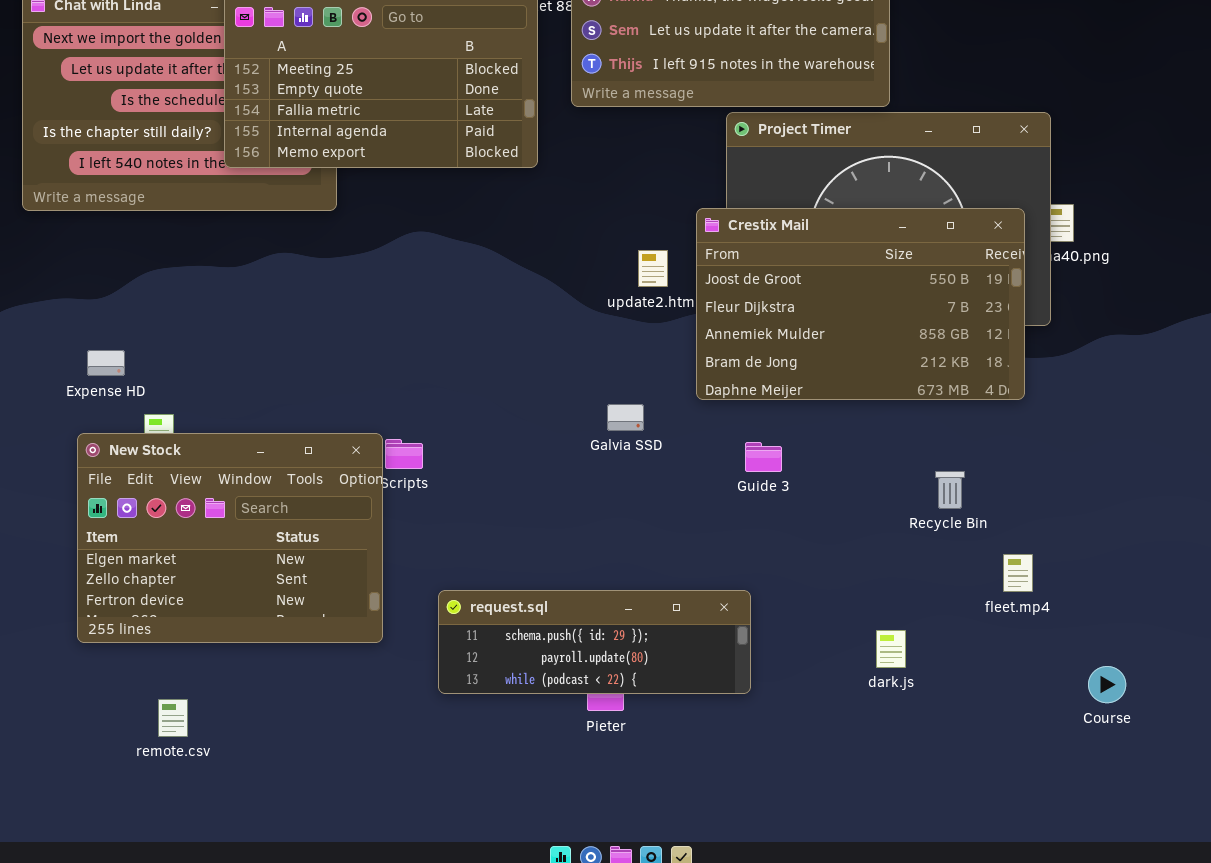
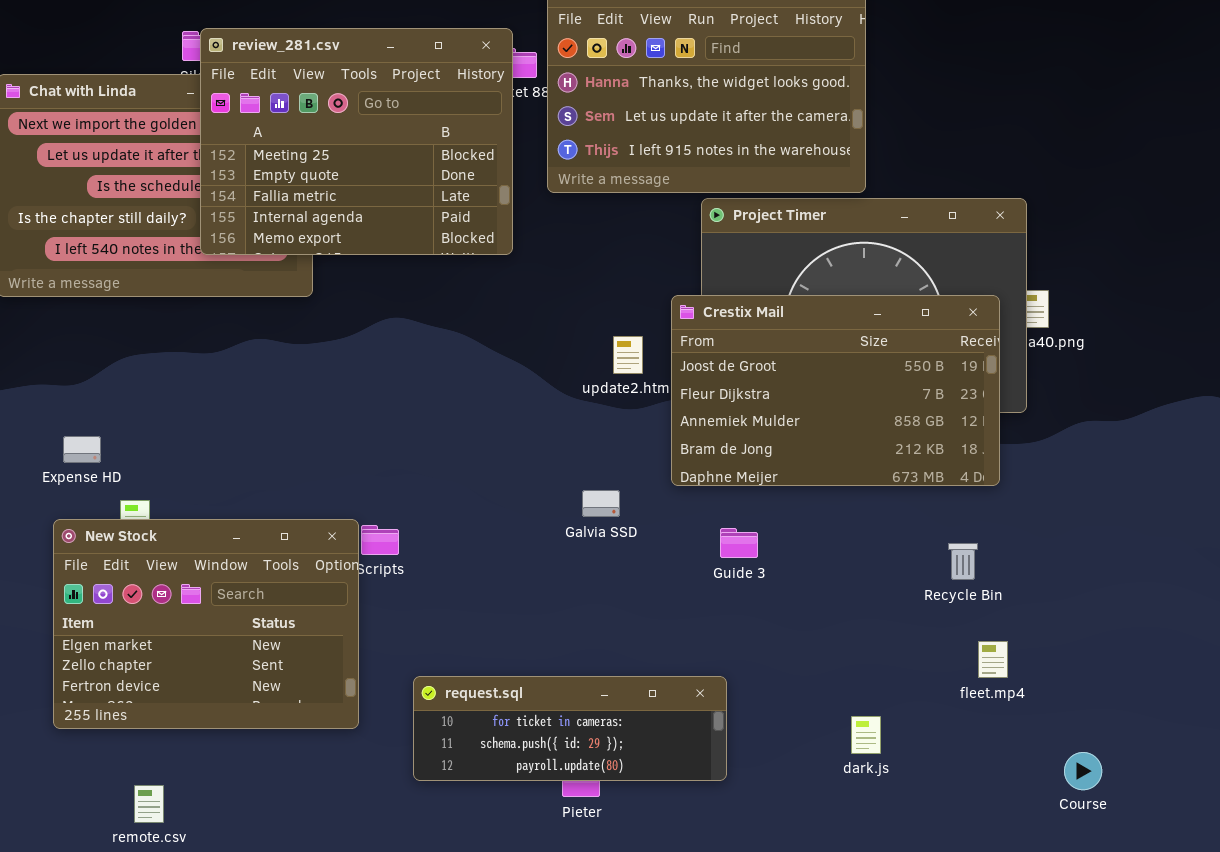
Recycle Bin: [935,471,965,509] -> [948,543,978,580], moved
request.sql: [438,590,751,694] -> [413,676,727,781], scrolled up 1 row

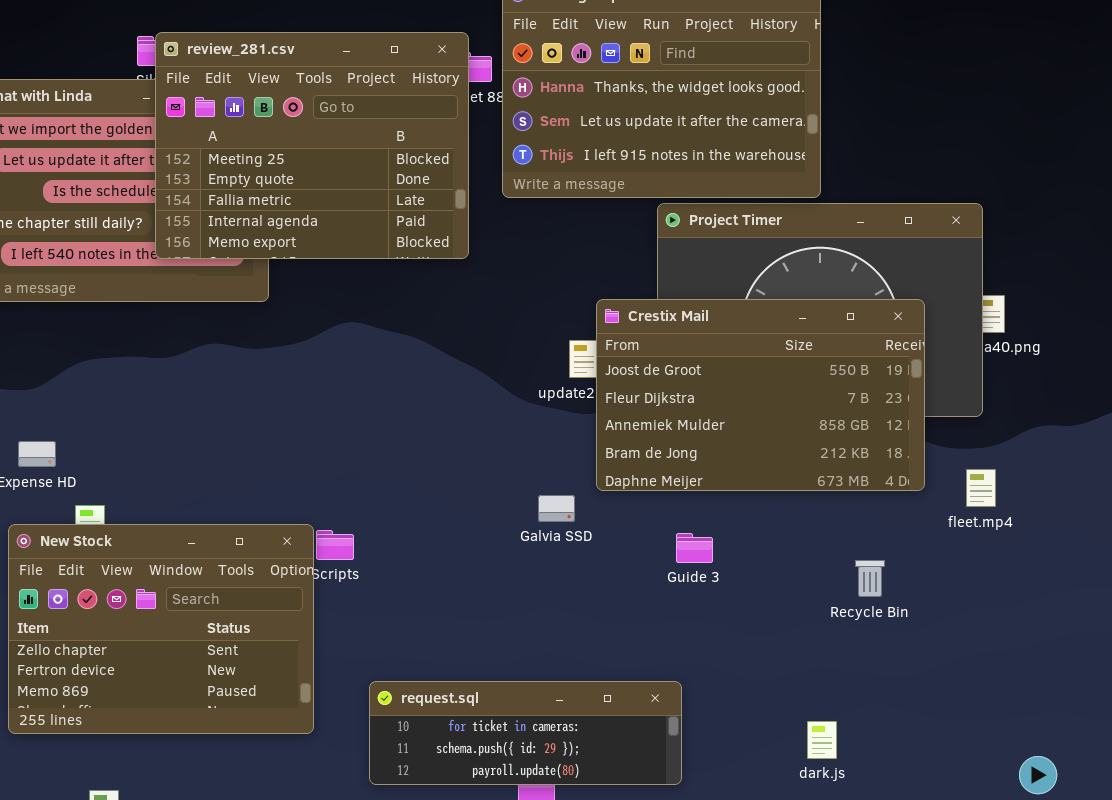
Crestix Mail: [671,295,1000,486] -> [596,299,925,491], moved
New Stock: [53,519,359,729] -> [8,524,314,734], scrolled down 1 row
Recycle Bin: [948,543,978,580] -> [855,560,885,597], moved
fleet.mp4: [978,641,1008,678] -> [966,469,996,507], moved

